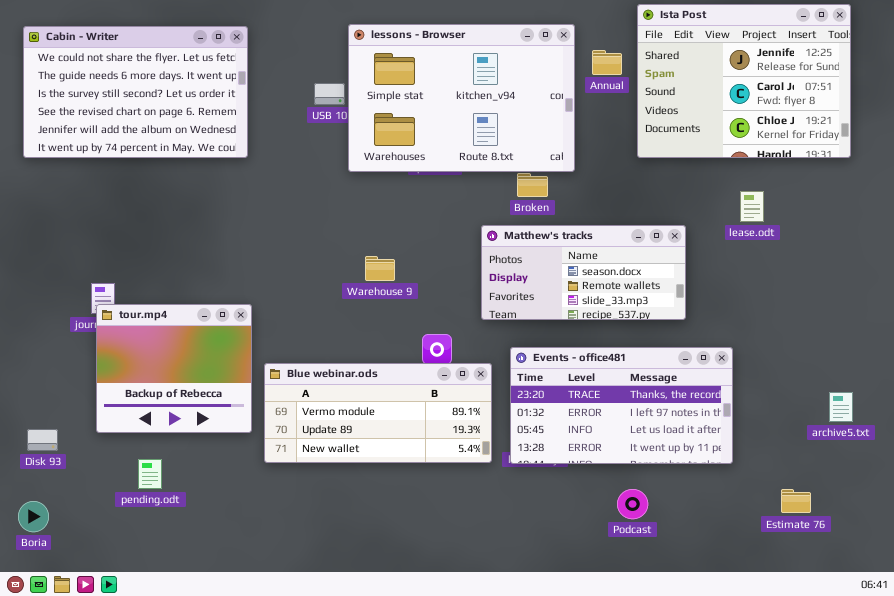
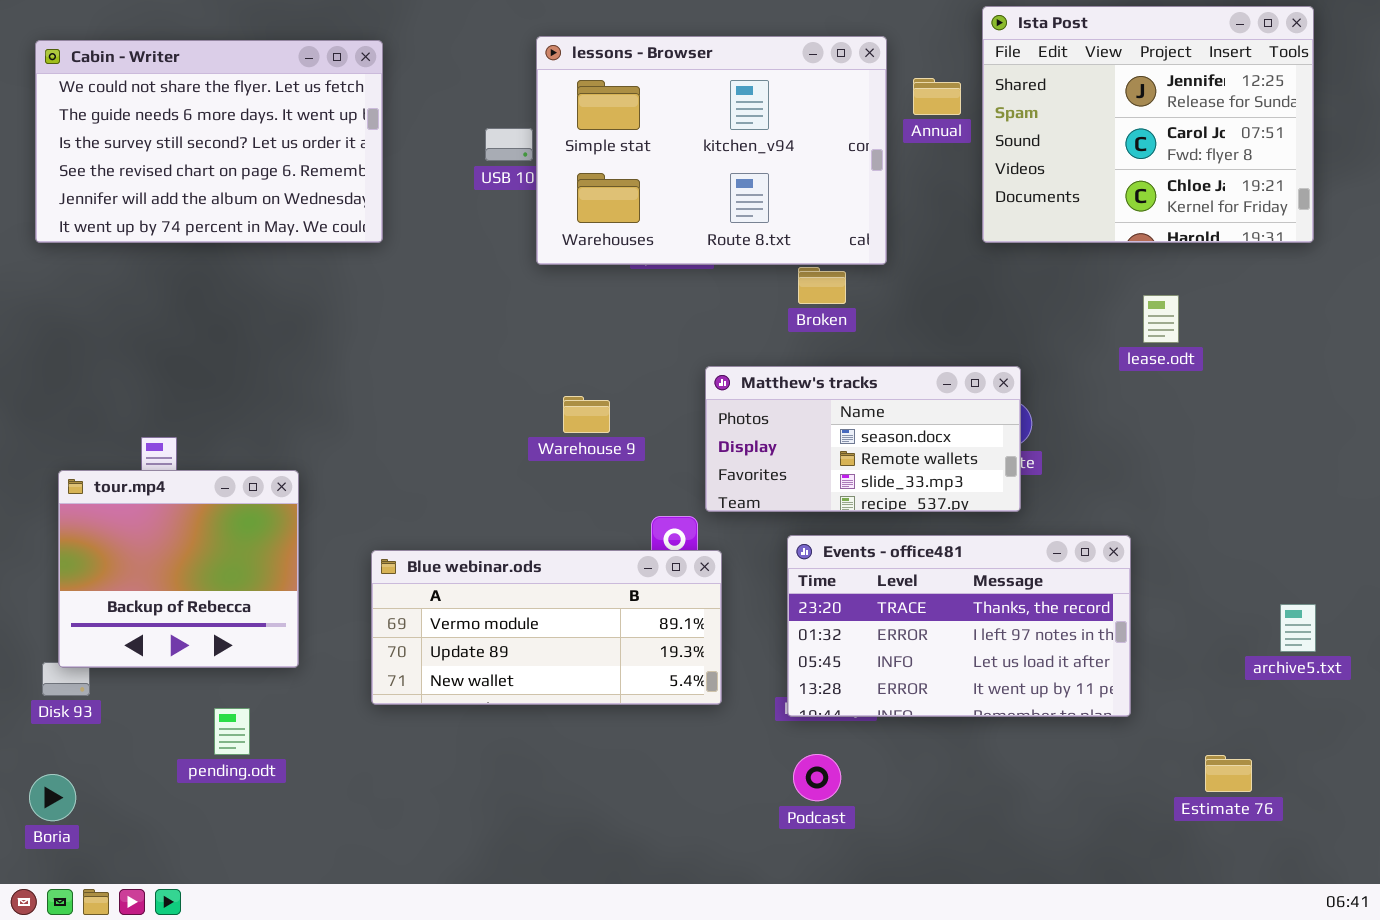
Matthew's tracks: [481,225,686,320] -> [705,366,1021,512], moved
tour.mp4: [96,304,252,433] -> [58,470,299,668], moved
Blue webinar.ods: [264,363,492,463] -> [371,550,722,705], moved
Podcast: [617,489,648,519] -> [793,754,841,801], moved

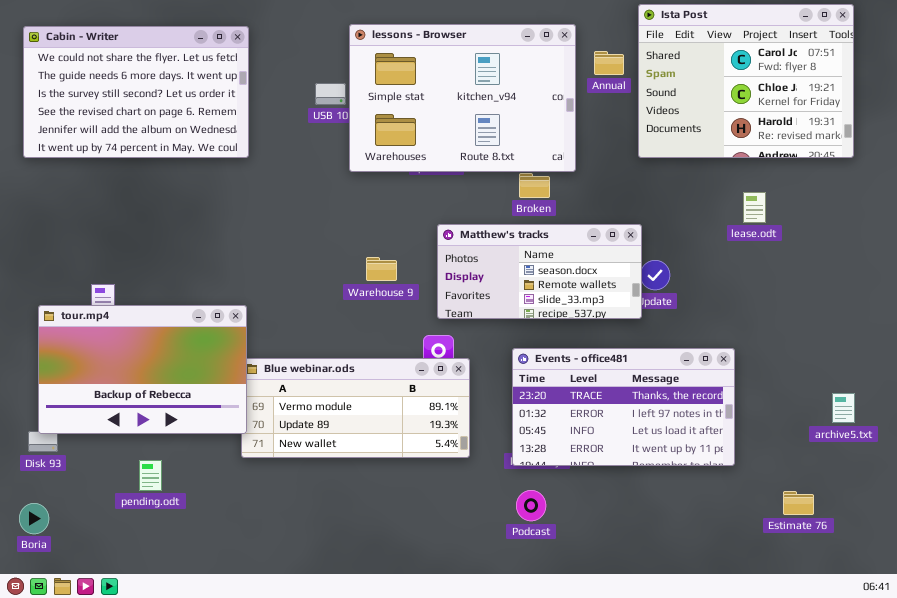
Ista Post: [982,6,1314,243] -> [638,4,854,158], scrolled down 1 row
Matthew's tracks: [705,366,1021,512] -> [437,224,642,319], moved
tour.mp4: [58,470,299,668] -> [38,305,247,434], resized

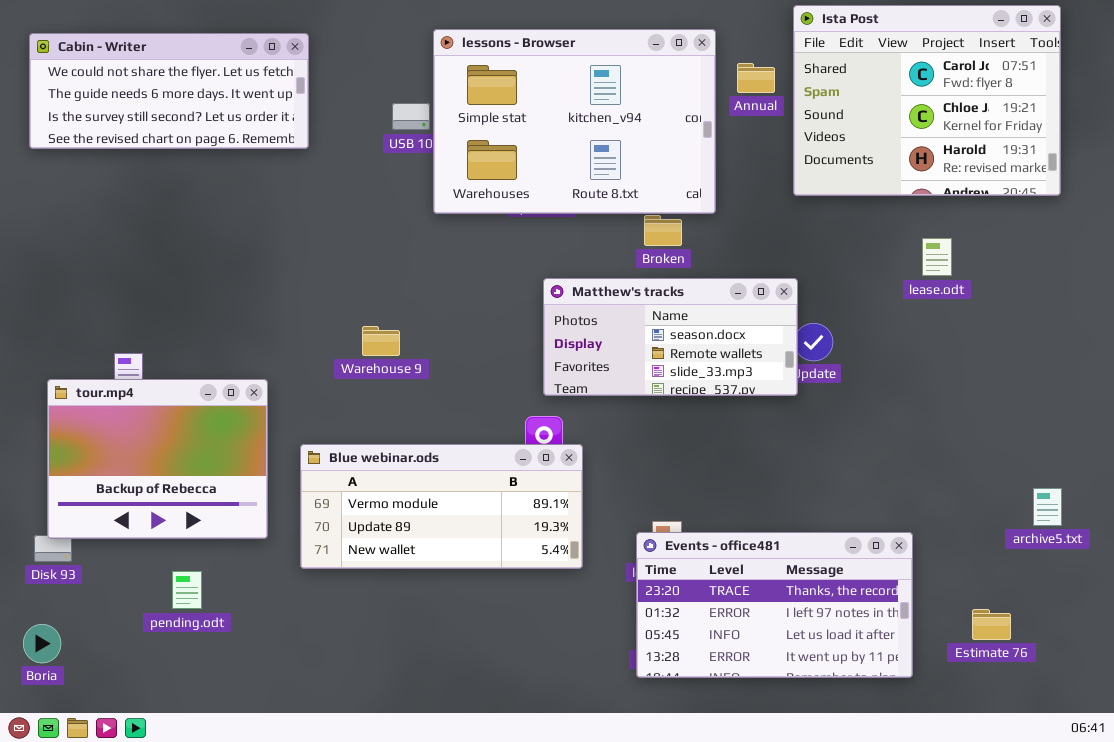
Cabin - Writer: [23,26,249,158] -> [29,33,309,149], resized
Warehouse 9: [366,257,397,281] -> [362,326,400,356], moved
tour.mp4: [38,305,247,434] -> [47,379,268,539], resized
Events - office481: [512,348,735,466] -> [636,532,913,678], moved

